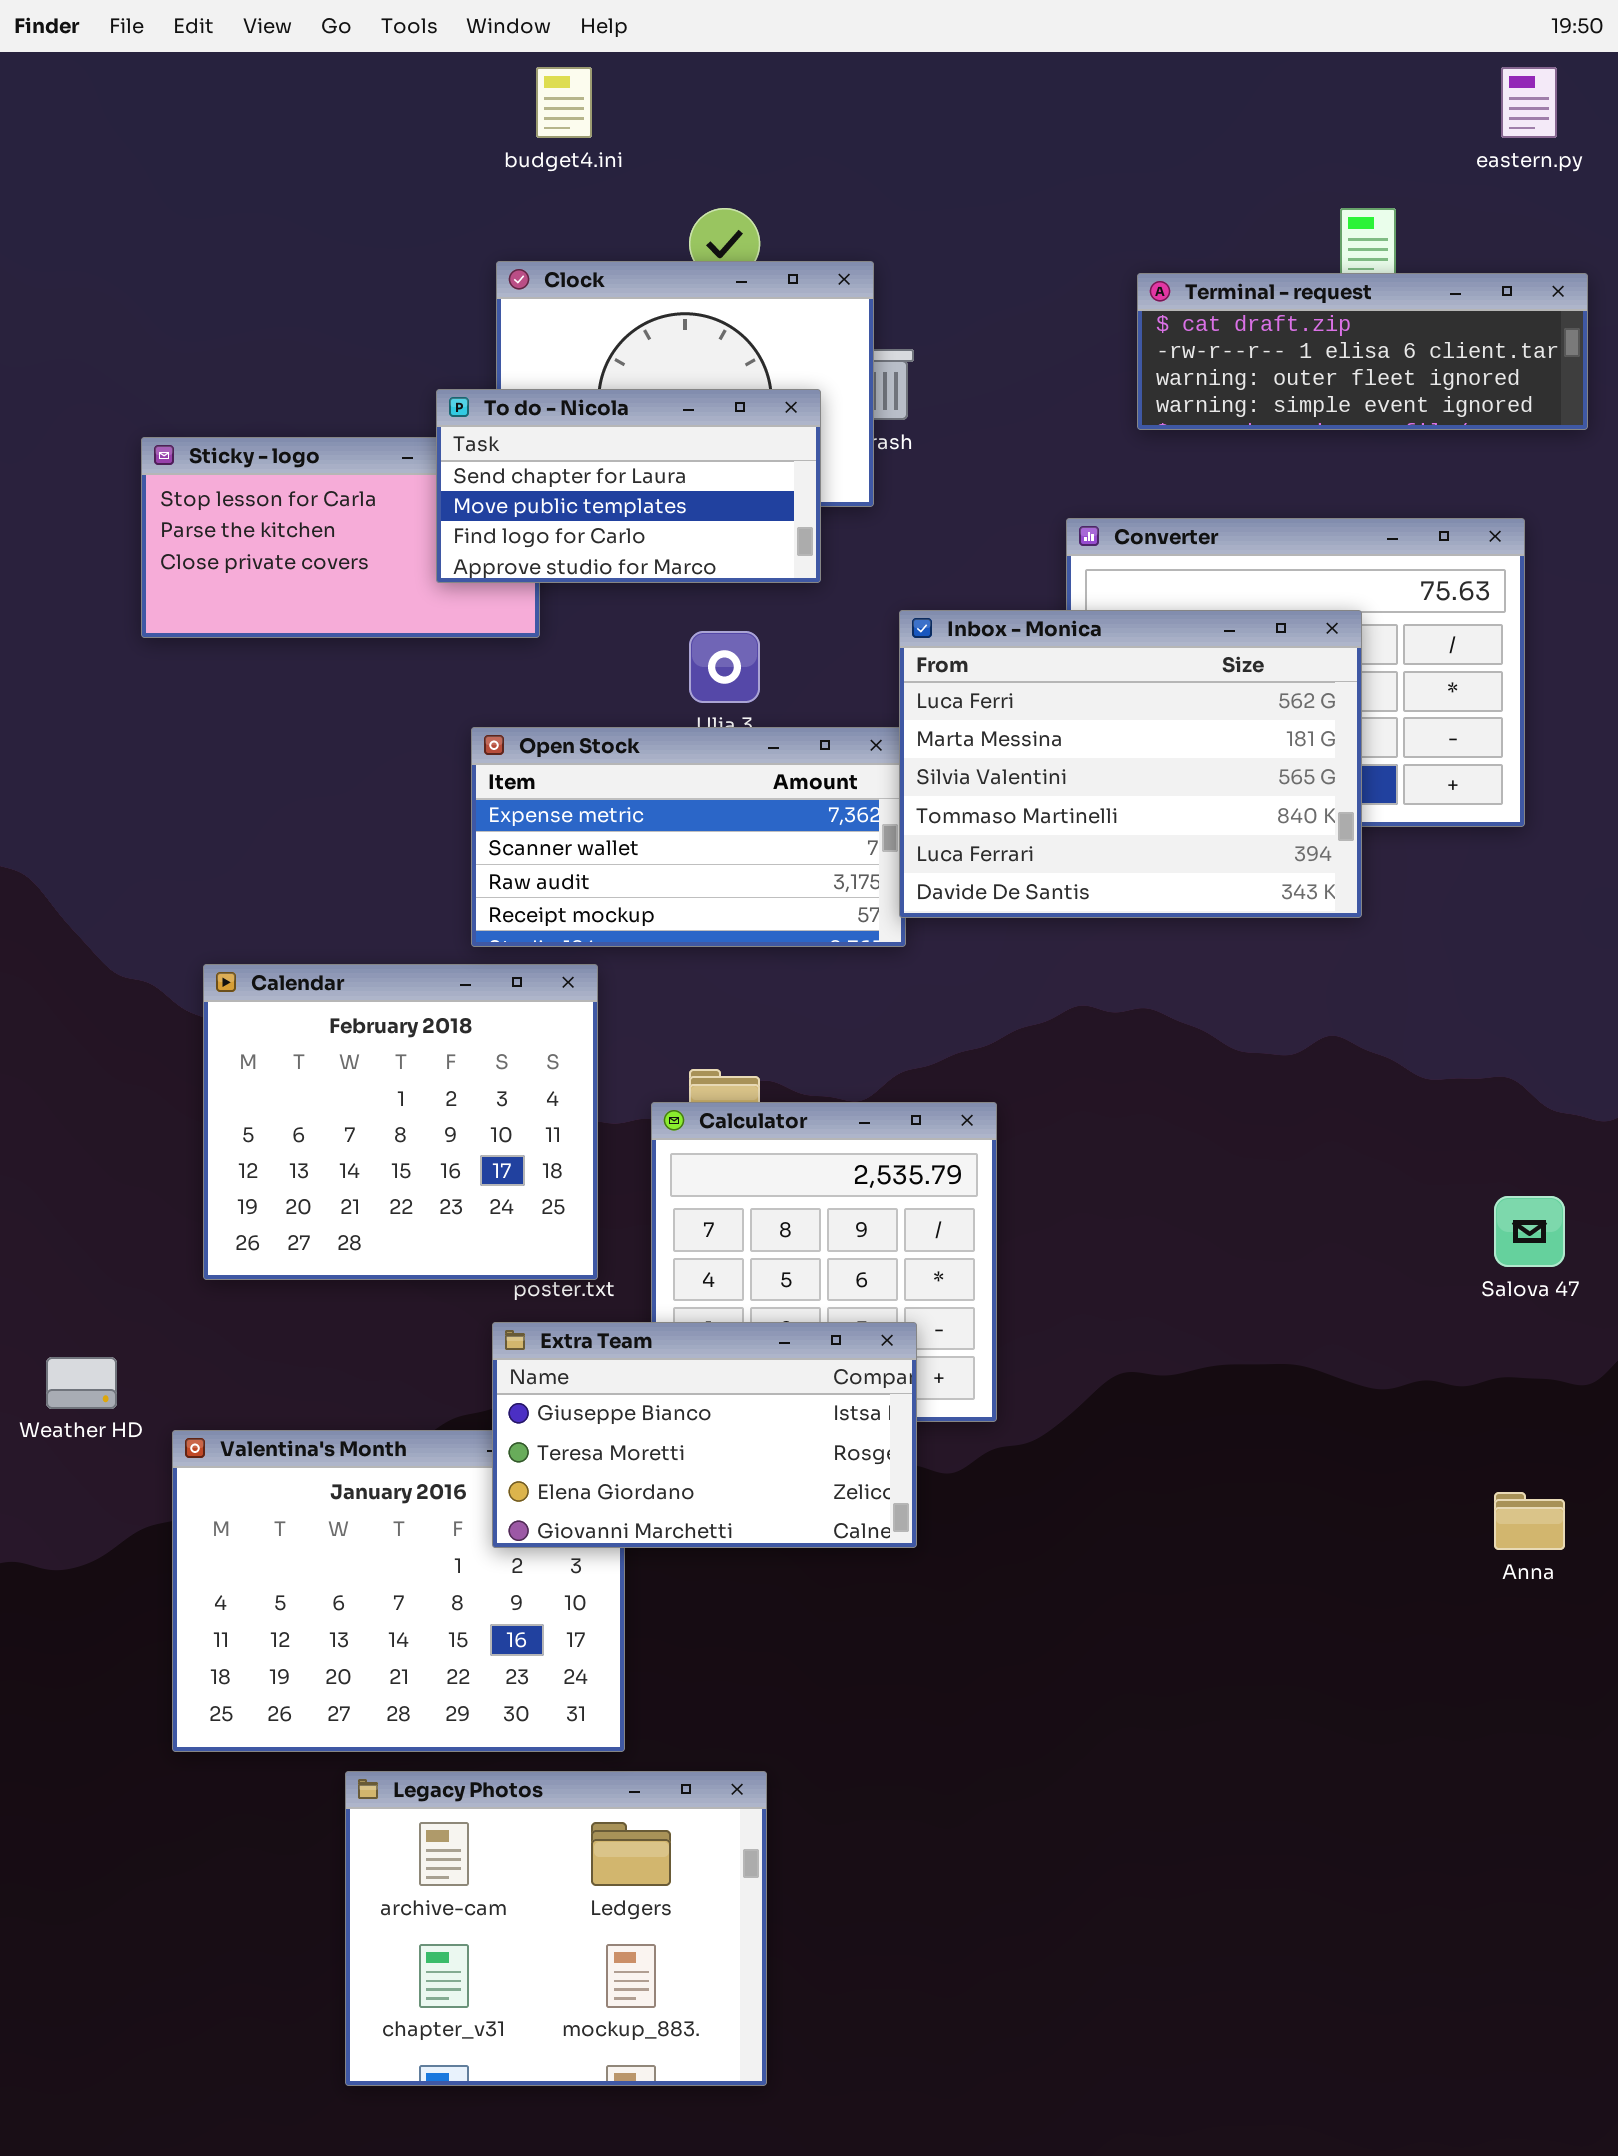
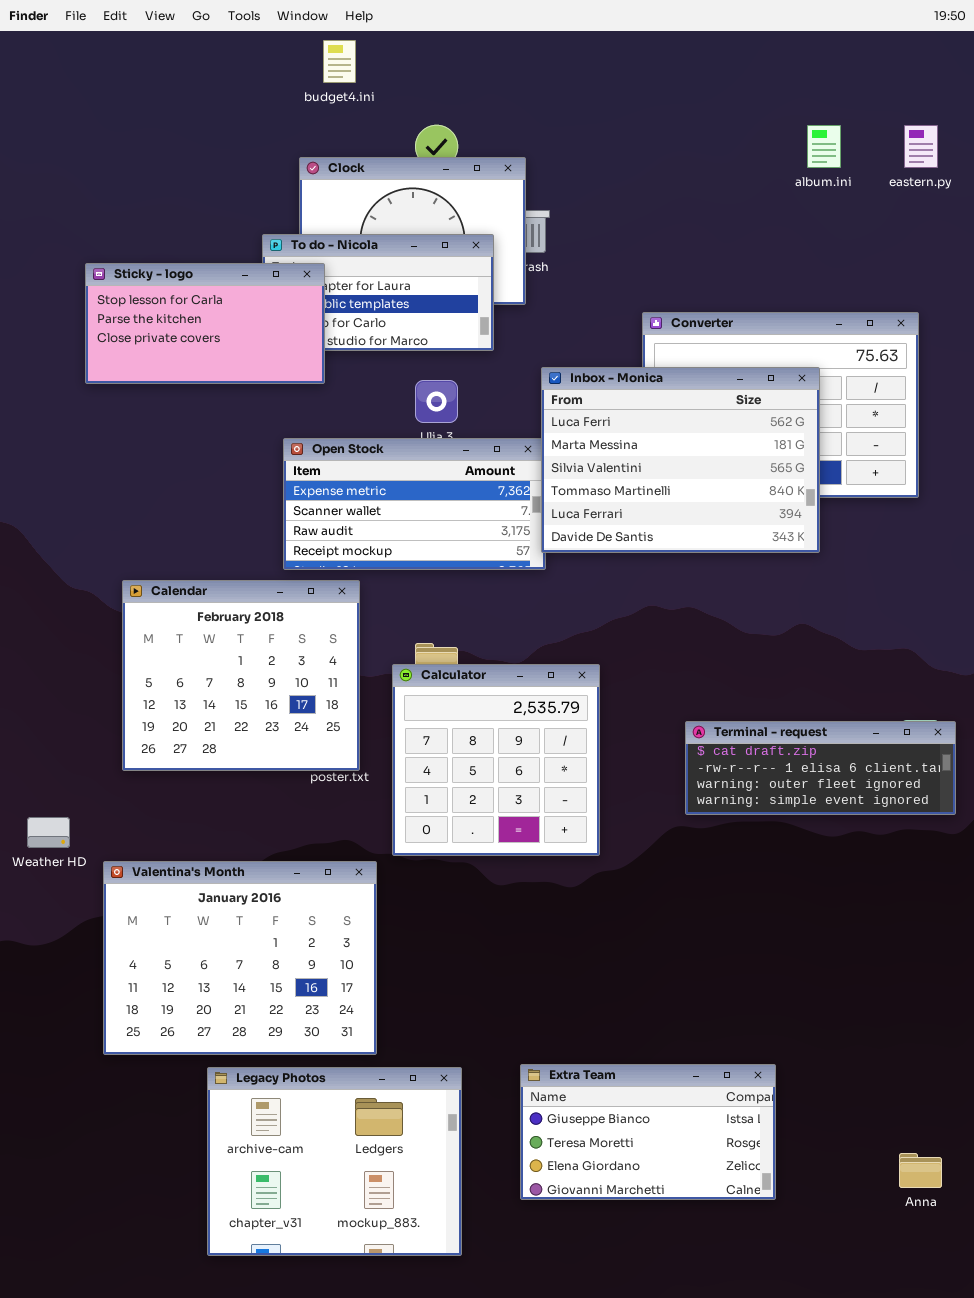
eastern.py: [1501,67,1557,138] -> [904,125,938,168], moved
Terminal - request: [1137,273,1588,430] -> [685,721,956,815], moved
Sticky - logo: [141,437,540,638] -> [85,263,325,384], raised
Extra Team: [492,1322,917,1548] -> [520,1064,776,1200], moved
Anna: [1494,1492,1565,1550] -> [899,1153,942,1188], moved

